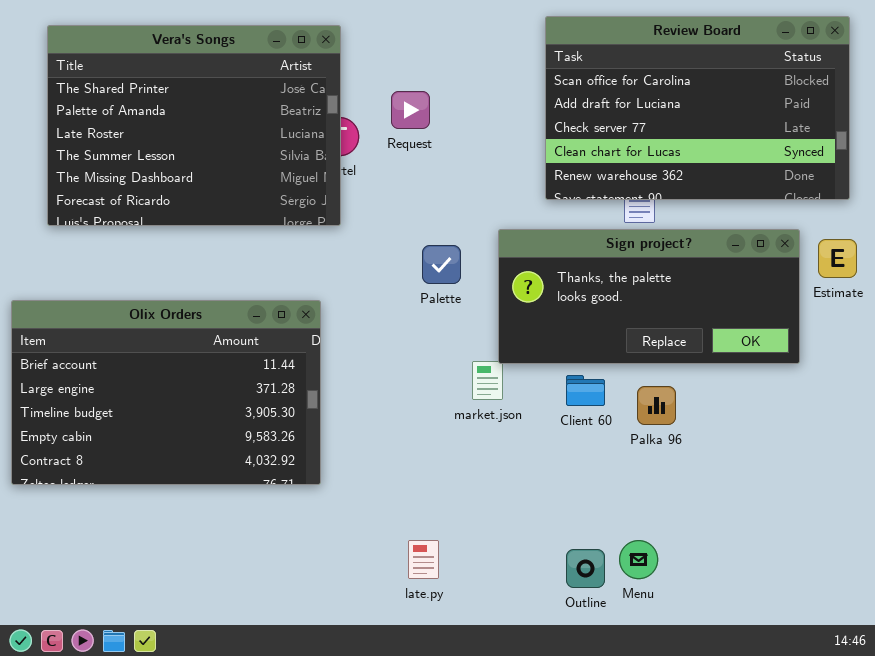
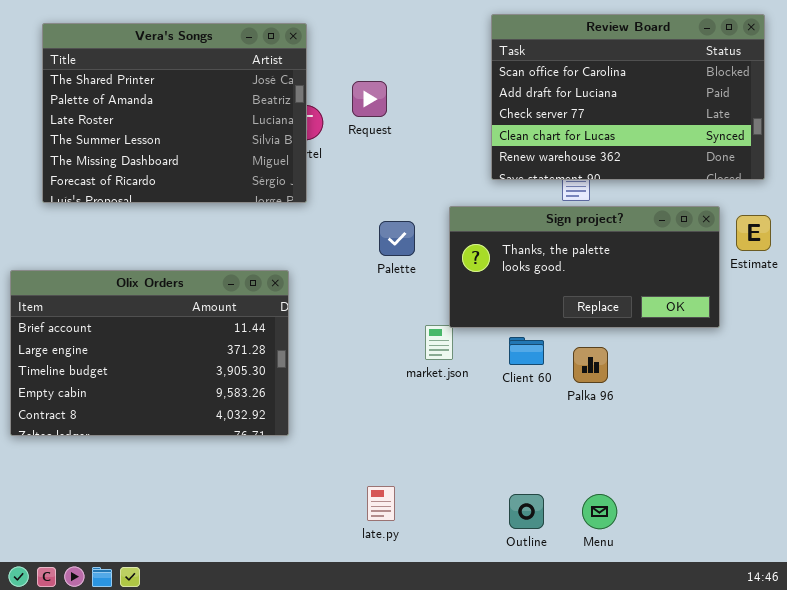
Menu: [619,540,658,579] -> [582,494,617,529], moved

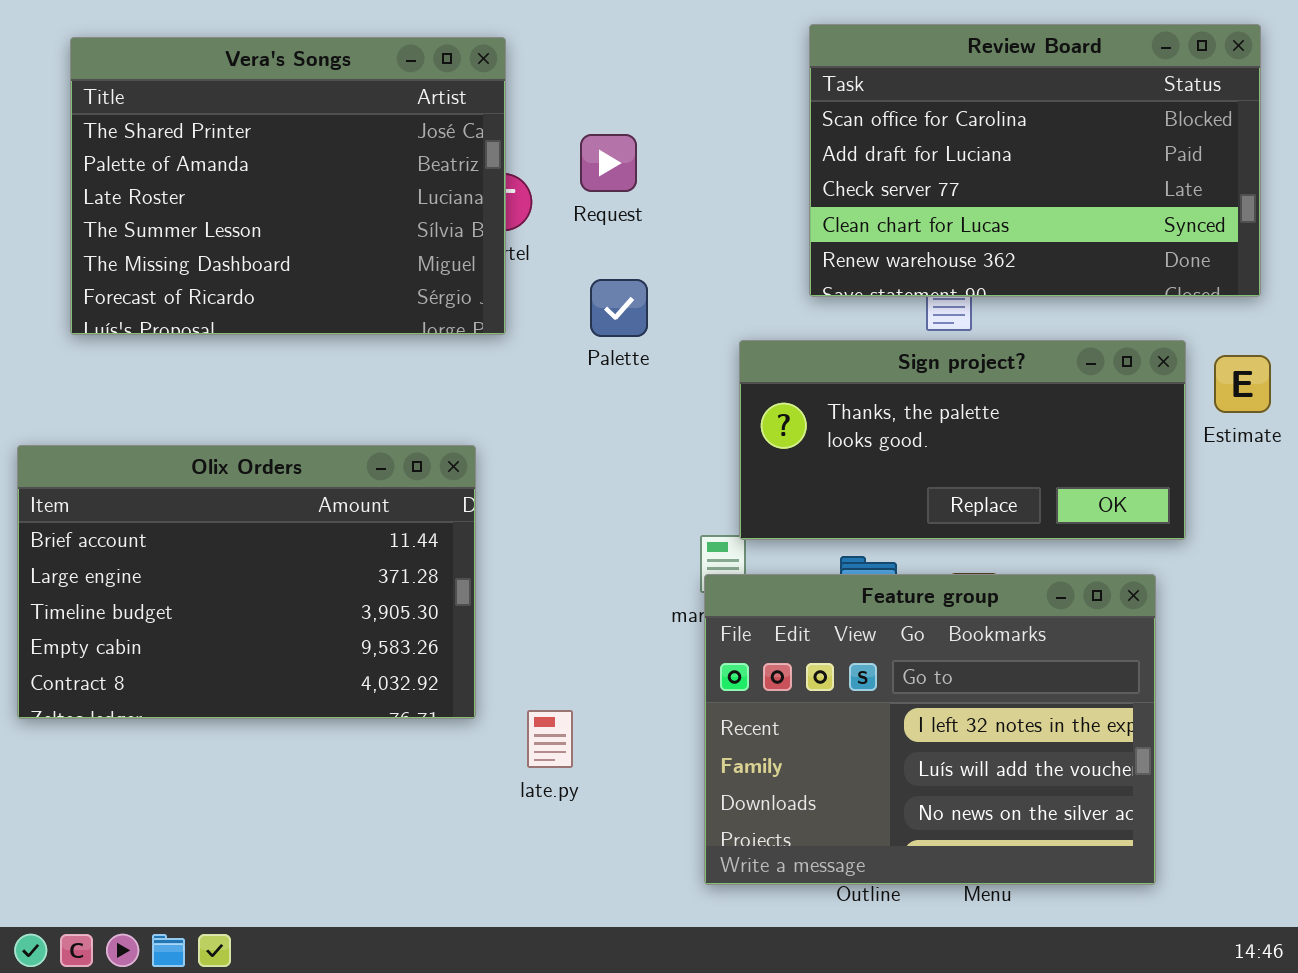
Palette: [379,221,415,256] -> [590,279,648,337], moved
Feature group: none -> [704,574,1156,885], opened
late.py: [367,486,395,521] -> [527,710,573,768], moved

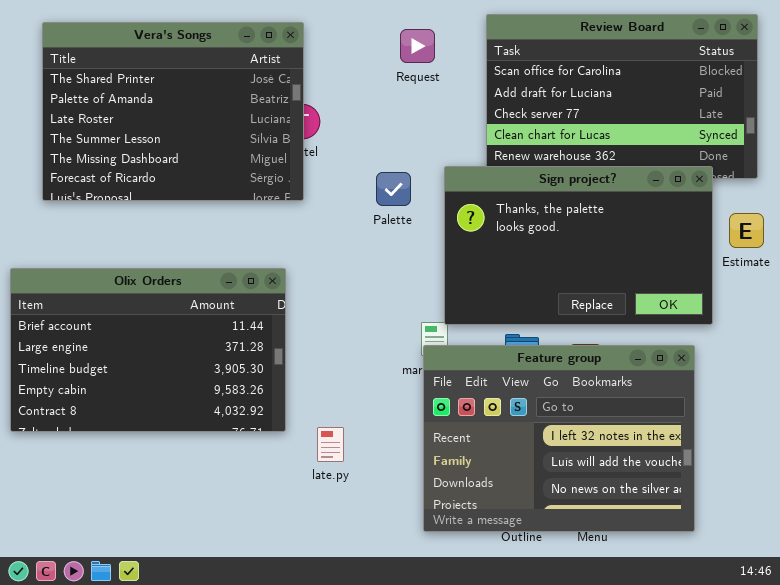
Request: [580,134,637,192] -> [400,29,435,63], moved
Palette: [590,279,648,337] -> [376,172,411,206], moved
Sign project?: [739,340,1186,540] -> [444,166,713,325], resized

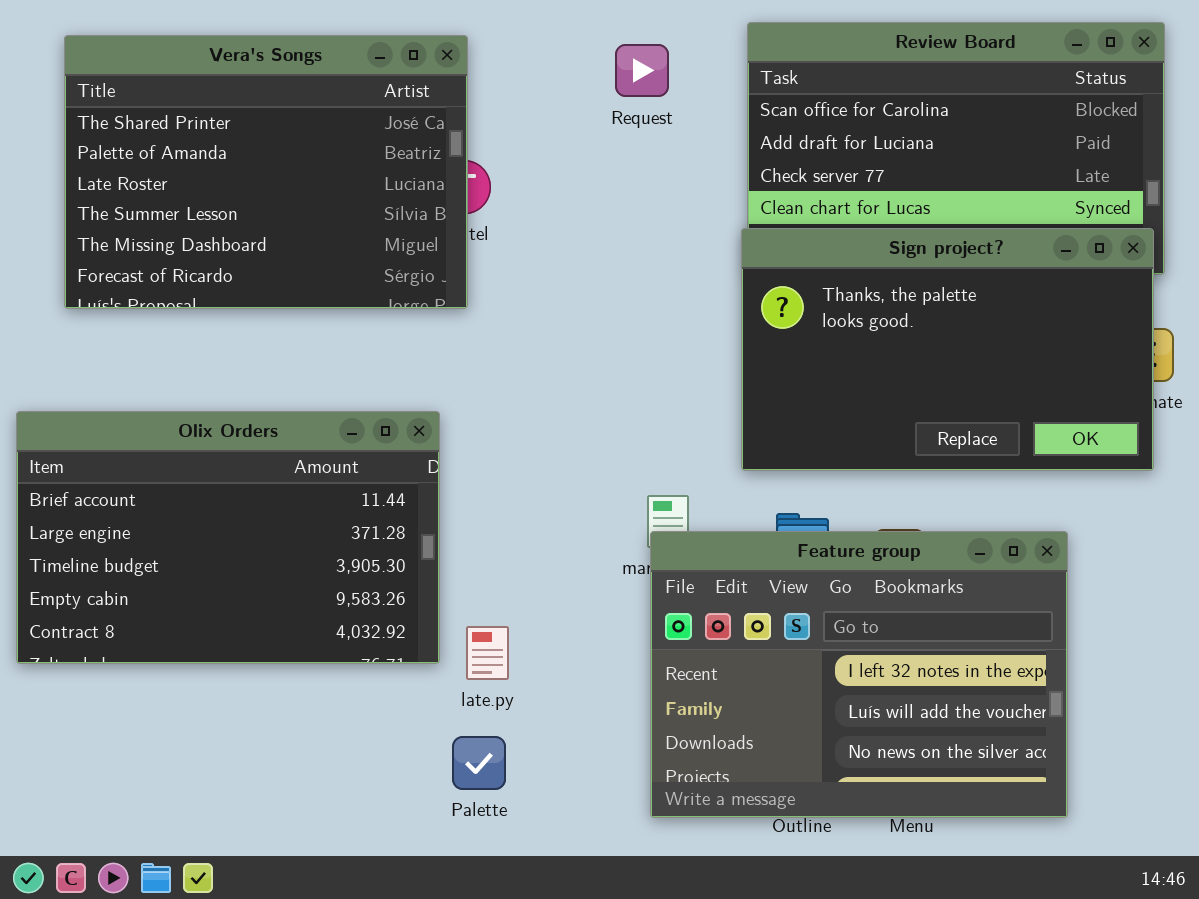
Sign project?: [444,166,713,325] -> [741,228,1154,471], moved
Palette: [376,172,411,206] -> [452,736,506,790], moved
late.py: [317,427,344,462] -> [466,626,509,680], moved

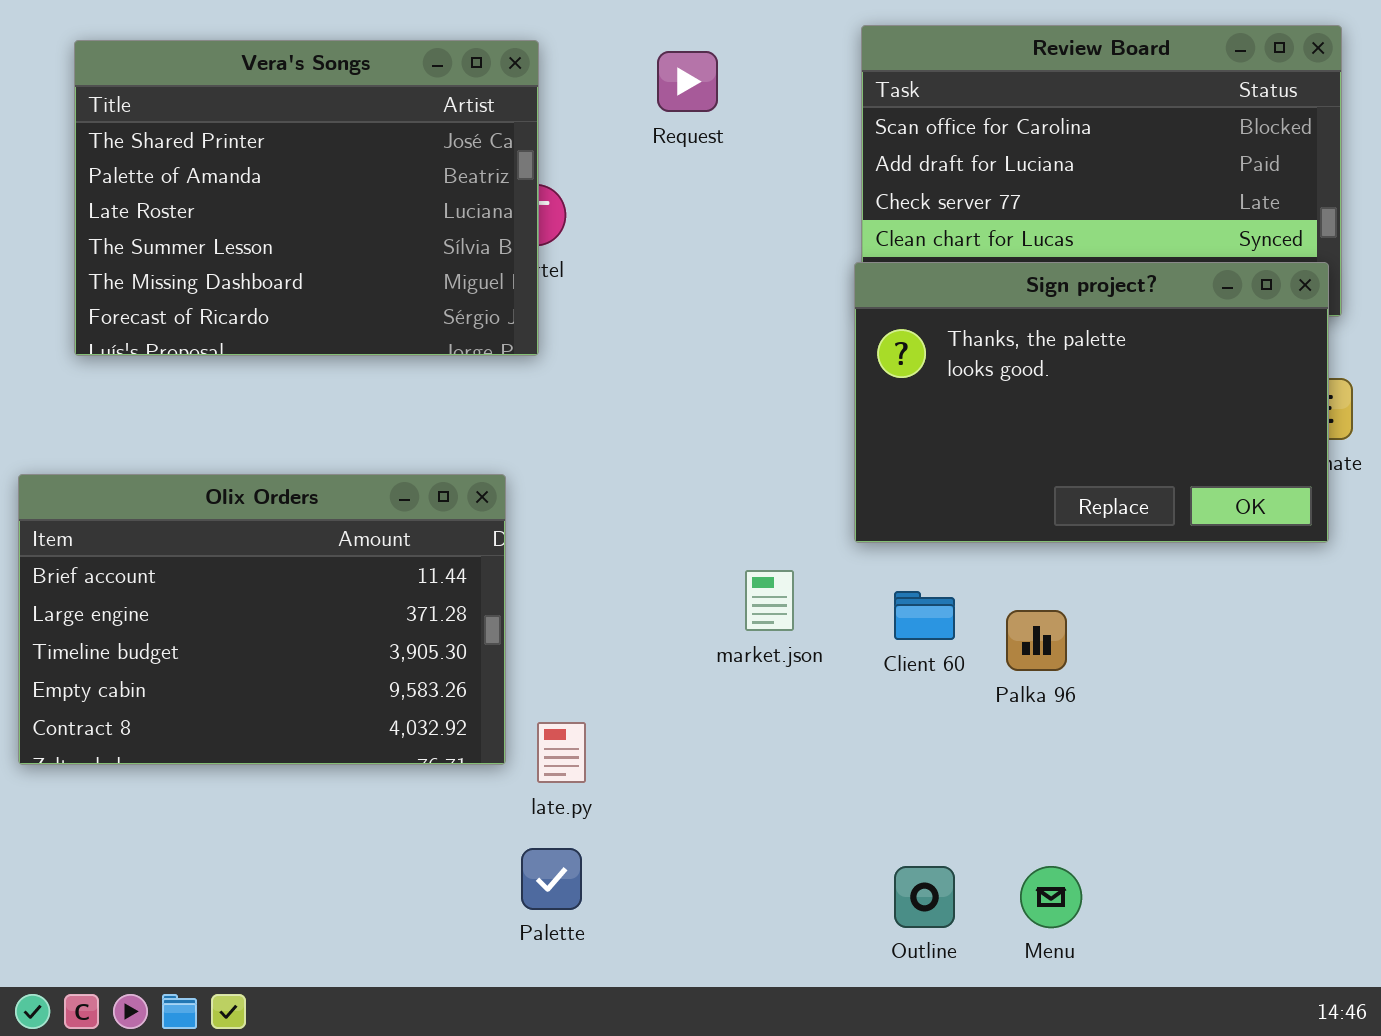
Request: [615,44,669,97] -> [657,51,718,112], moved
Feature group: [650,531,1068,818] -> none, closed

